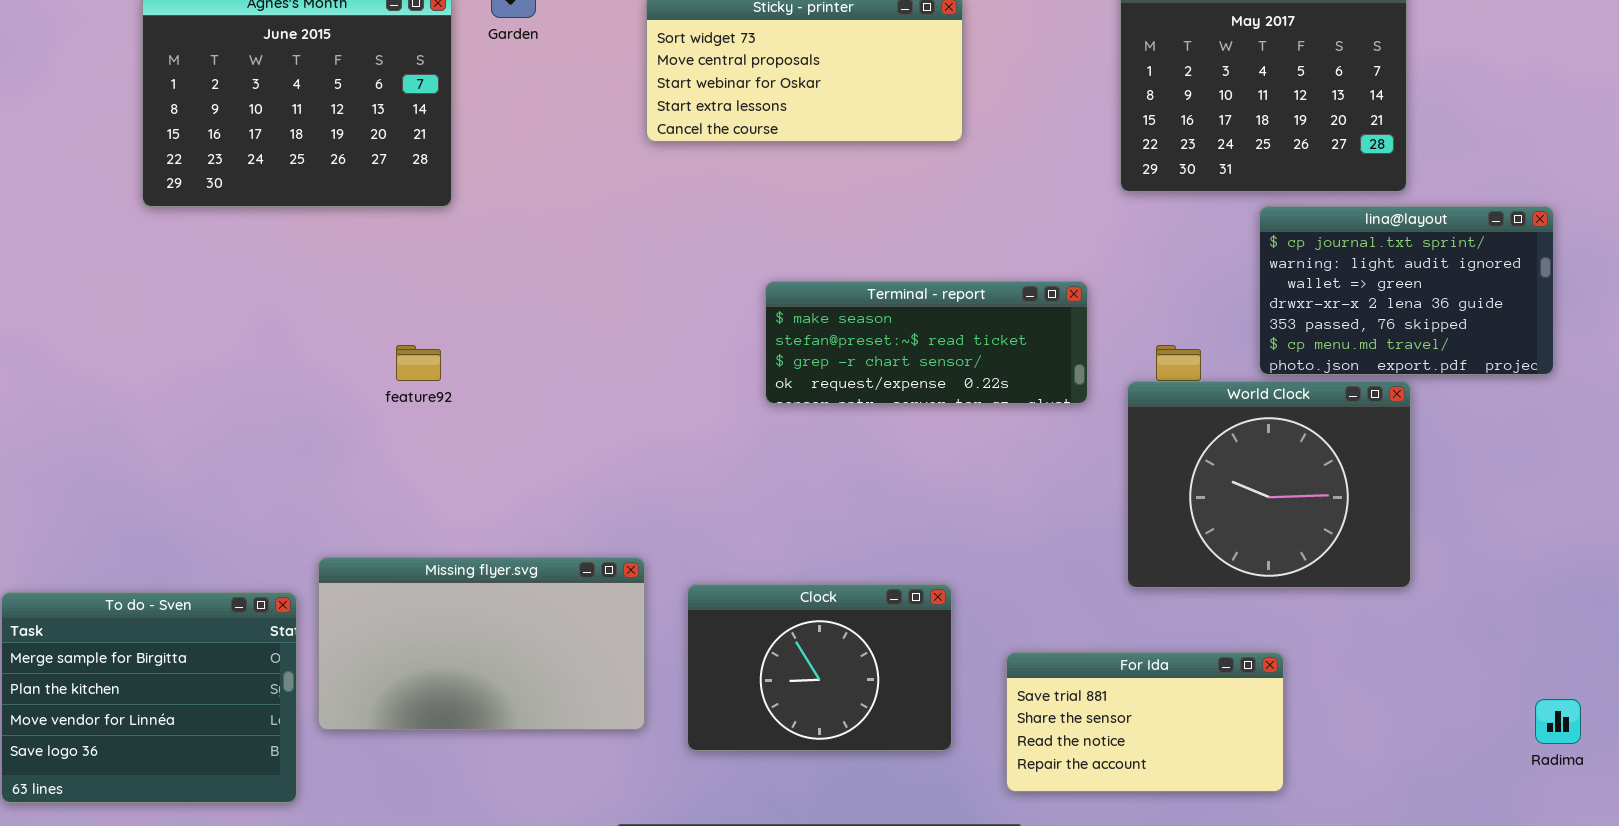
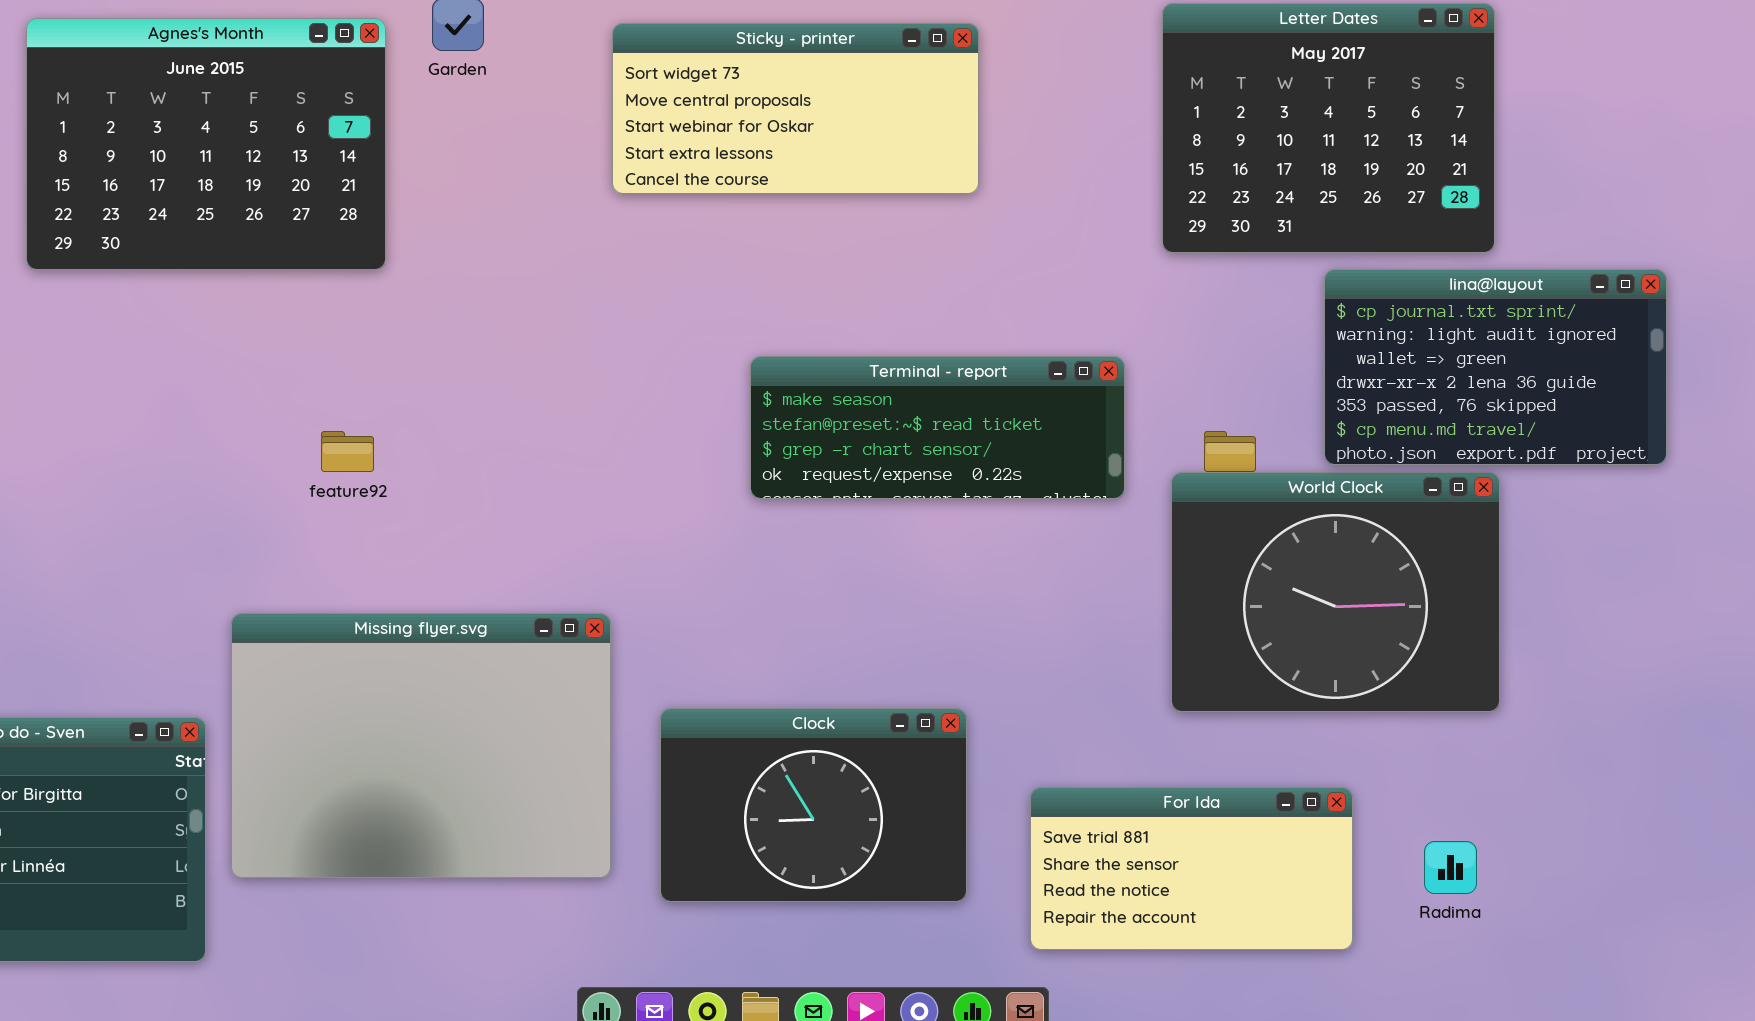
Missing flyer.svg: [318,557,645,730] -> [231,613,611,878], resized
Radima: [1535,699,1581,744] -> [1424,841,1477,894], moved

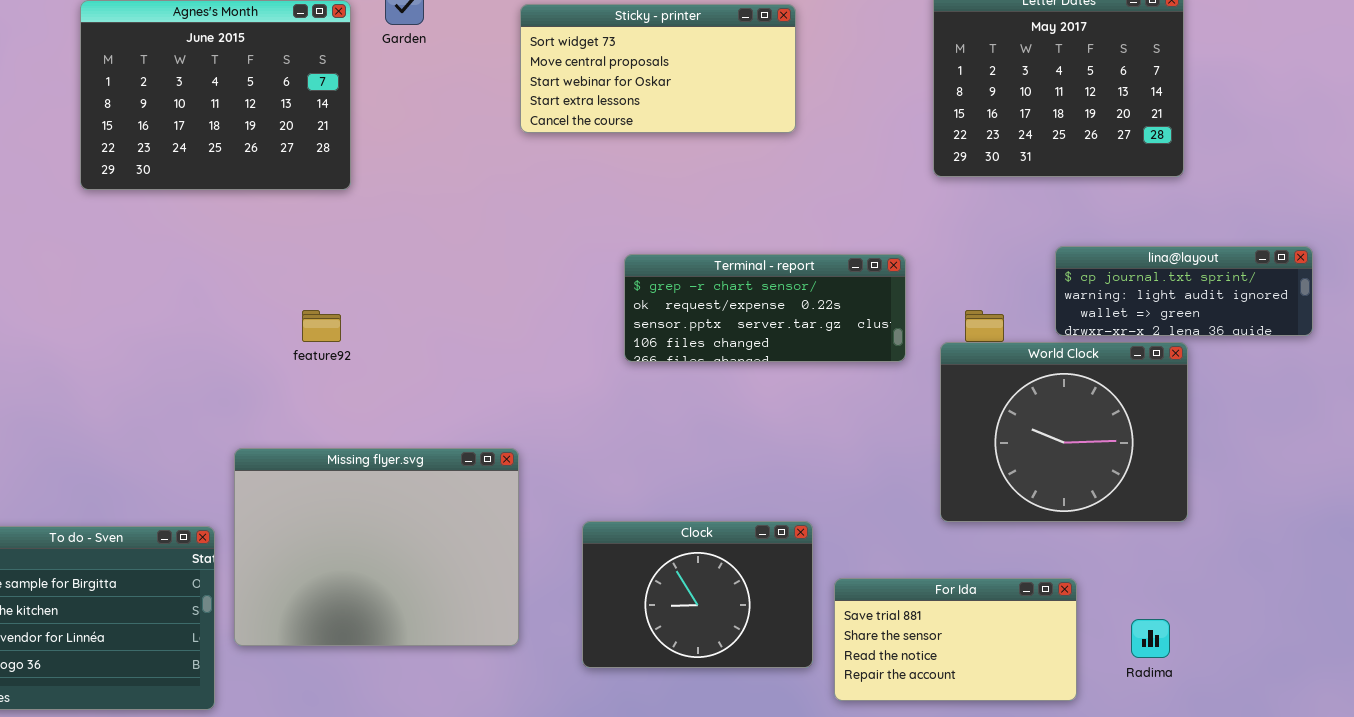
lina@layout: [1324,269,1667,465] -> [1055,246,1313,336], resized
Terminal - report: [750,356,1125,499] -> [624,254,906,362], scrolled down 2 rows
Clock: [660,708,967,902] -> [582,521,813,668], moved

